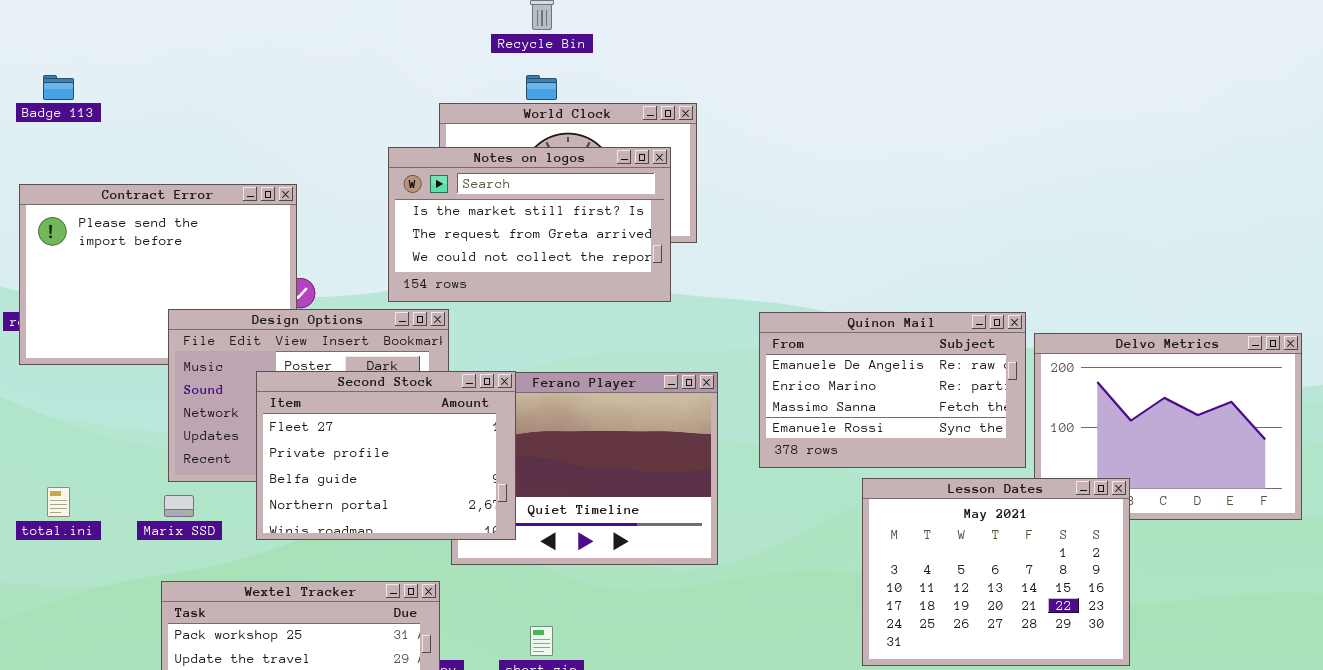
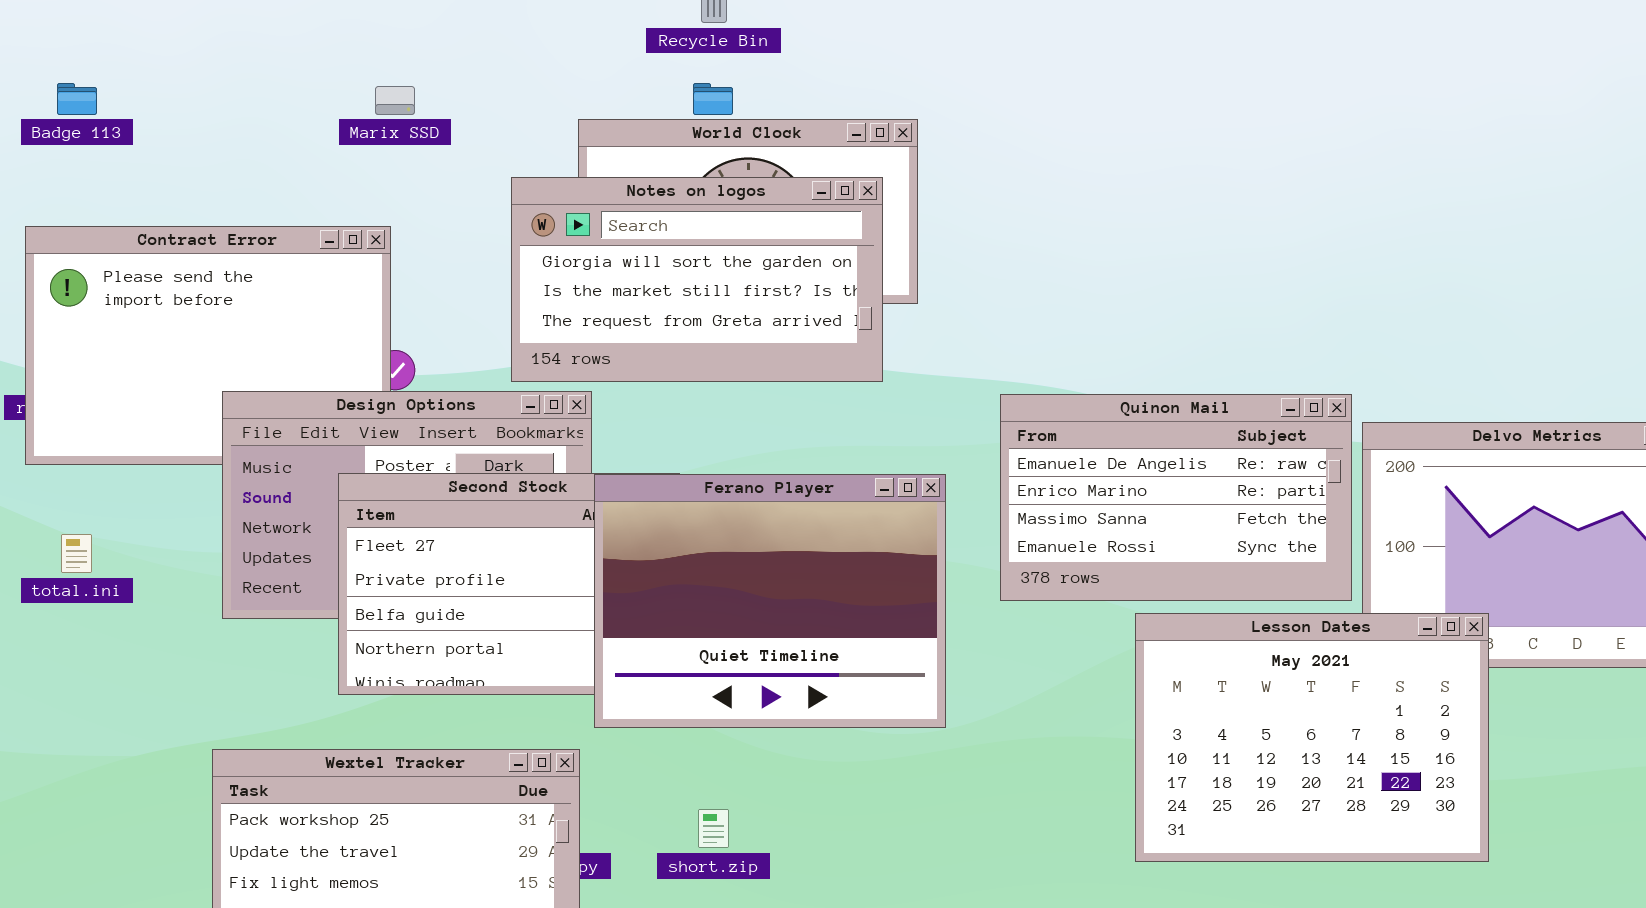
Notes on logos: [388,147,671,302] -> [511,177,883,382], scrolled up 1 row
Ferano Player: [451,372,718,565] -> [594,474,946,728], raised
total.ini: [47,487,70,517] -> [61,534,92,573], moved
Marix SSD: [164,495,194,517] -> [375,86,415,115], moved

